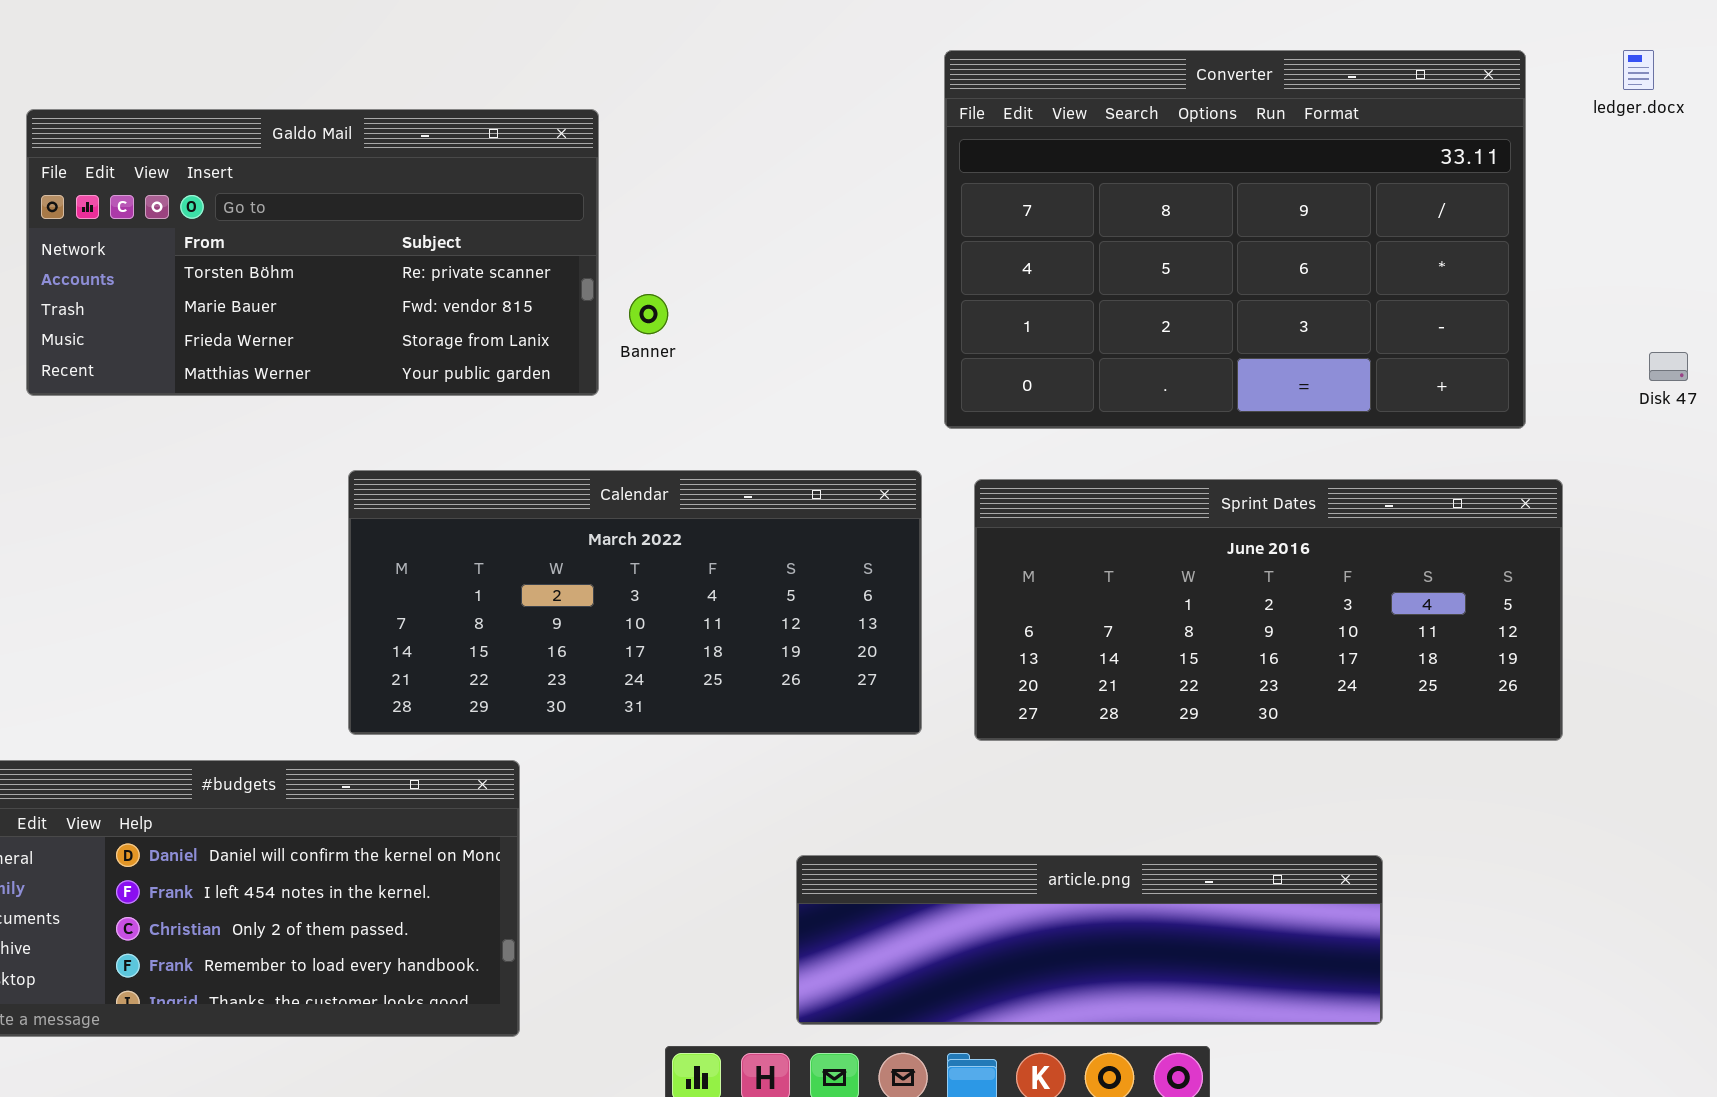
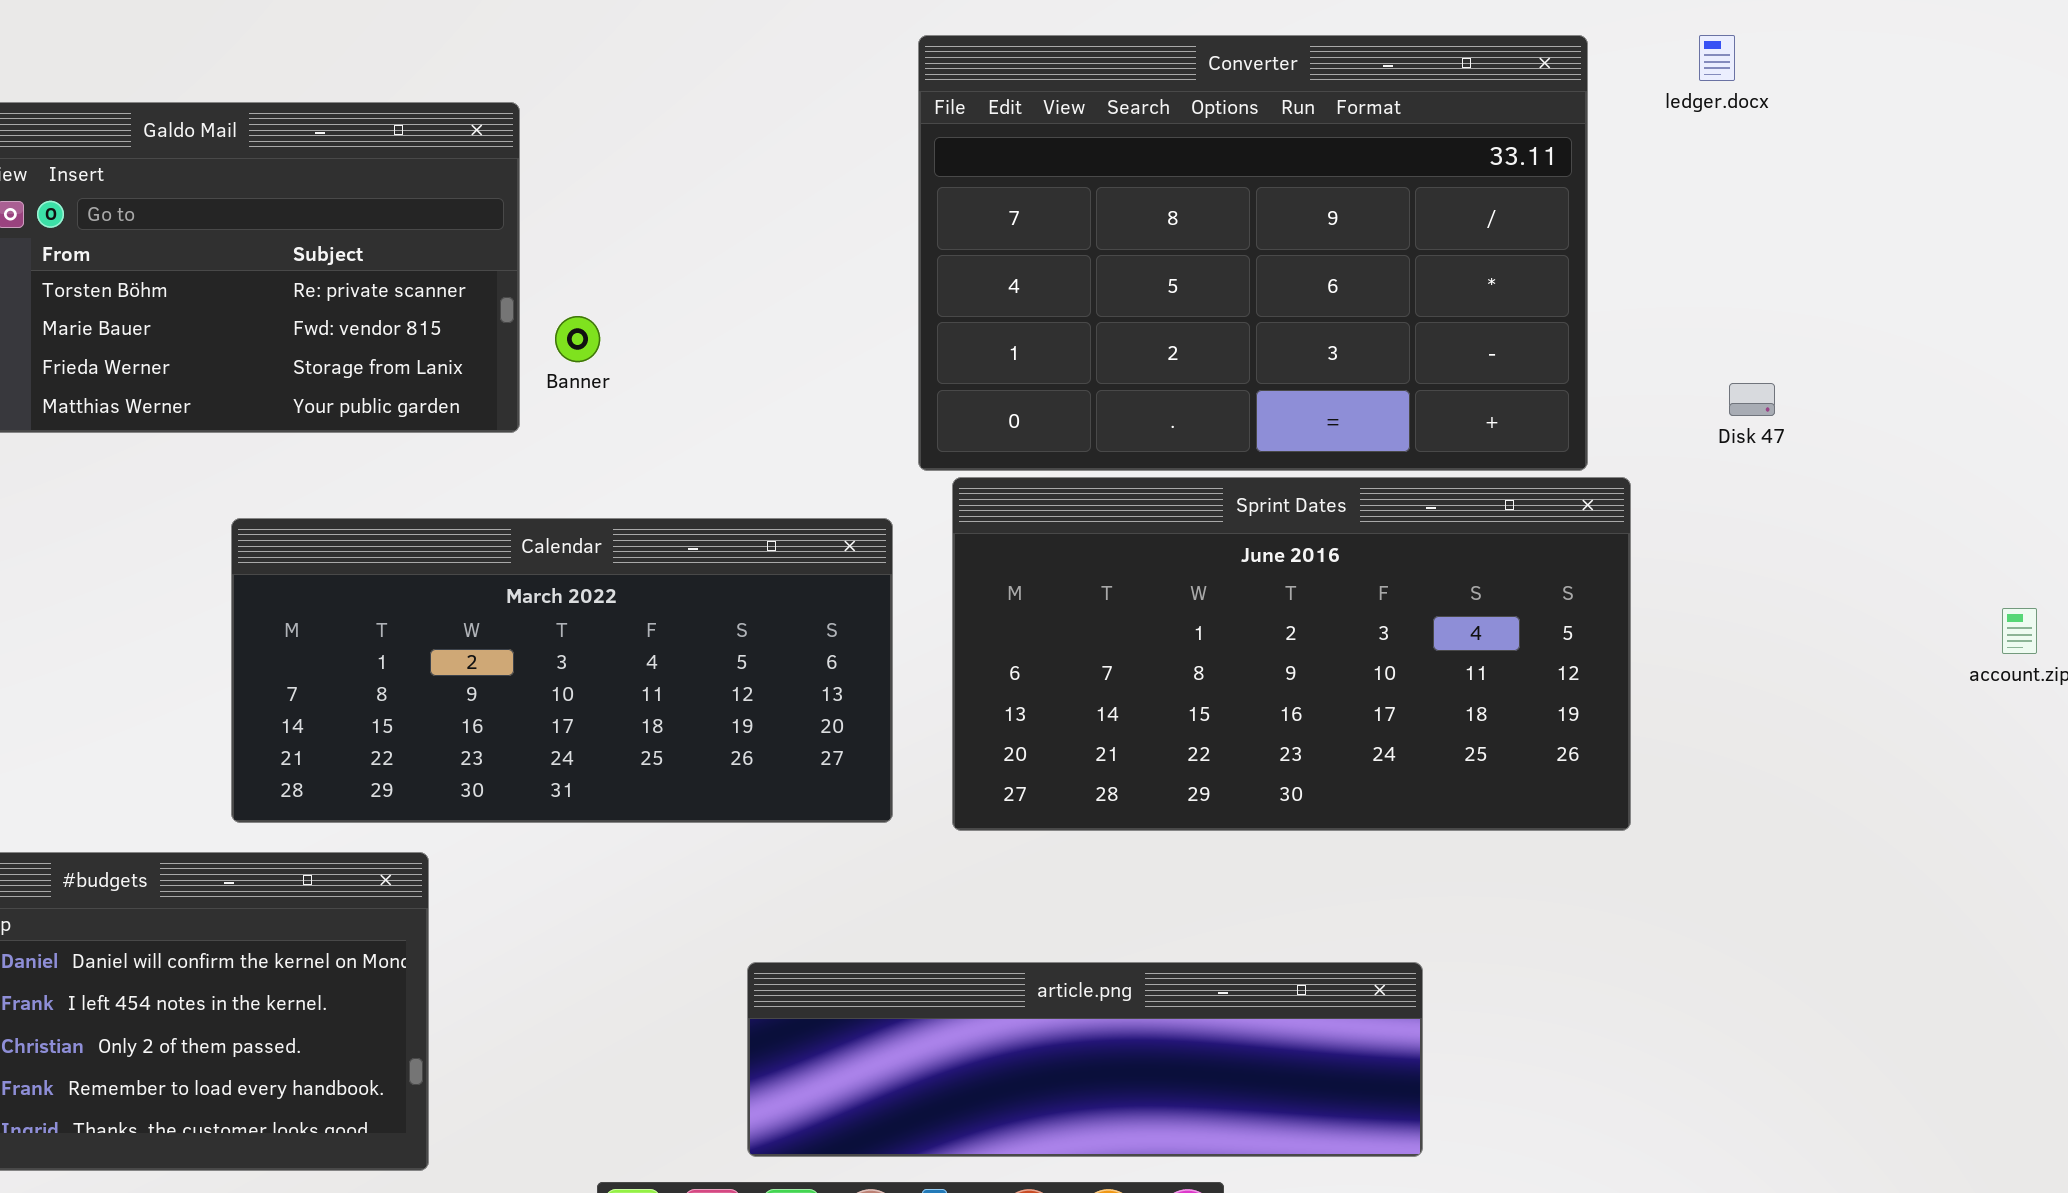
Sprint Dates: [974,479,1563,741] -> [952,477,1631,831], resized

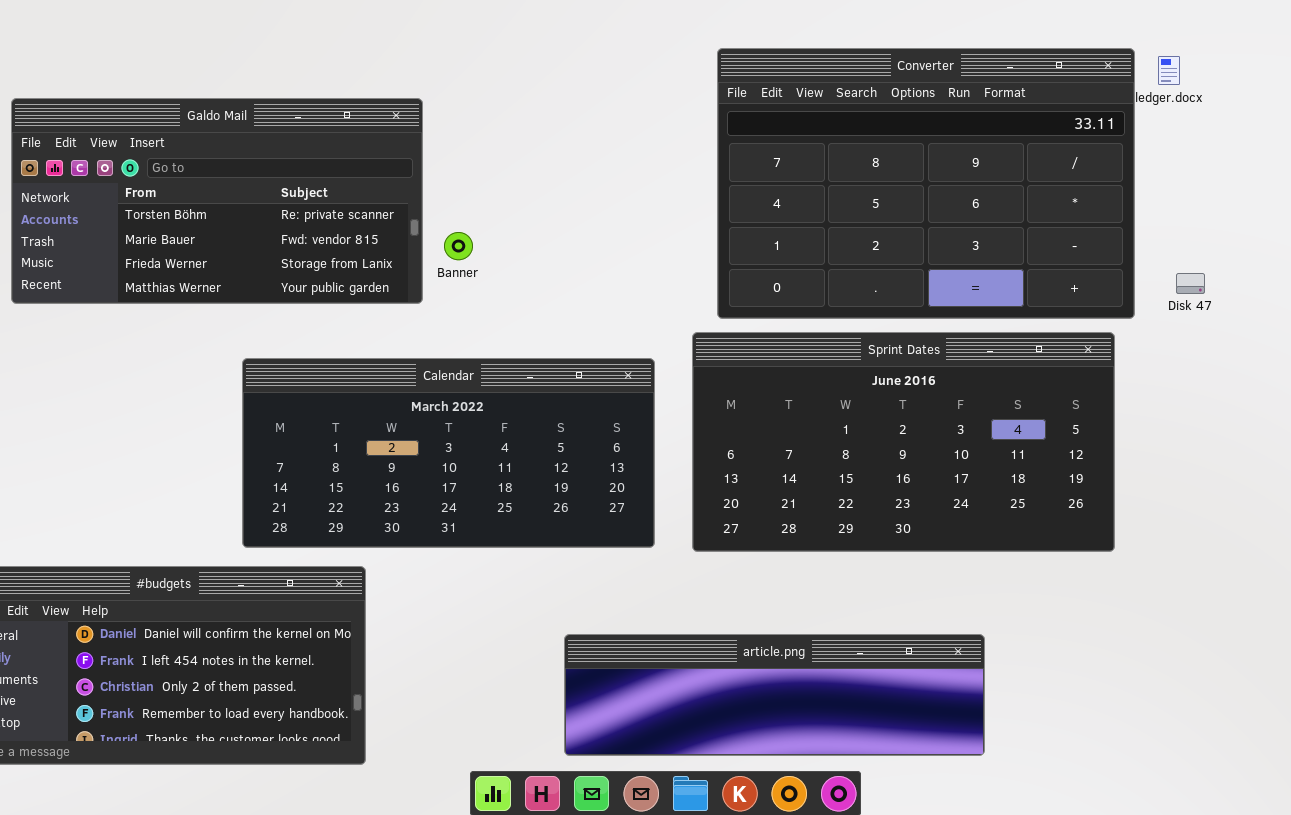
Converter: [918,35,1588,471] -> [717,48,1135,319], moved

